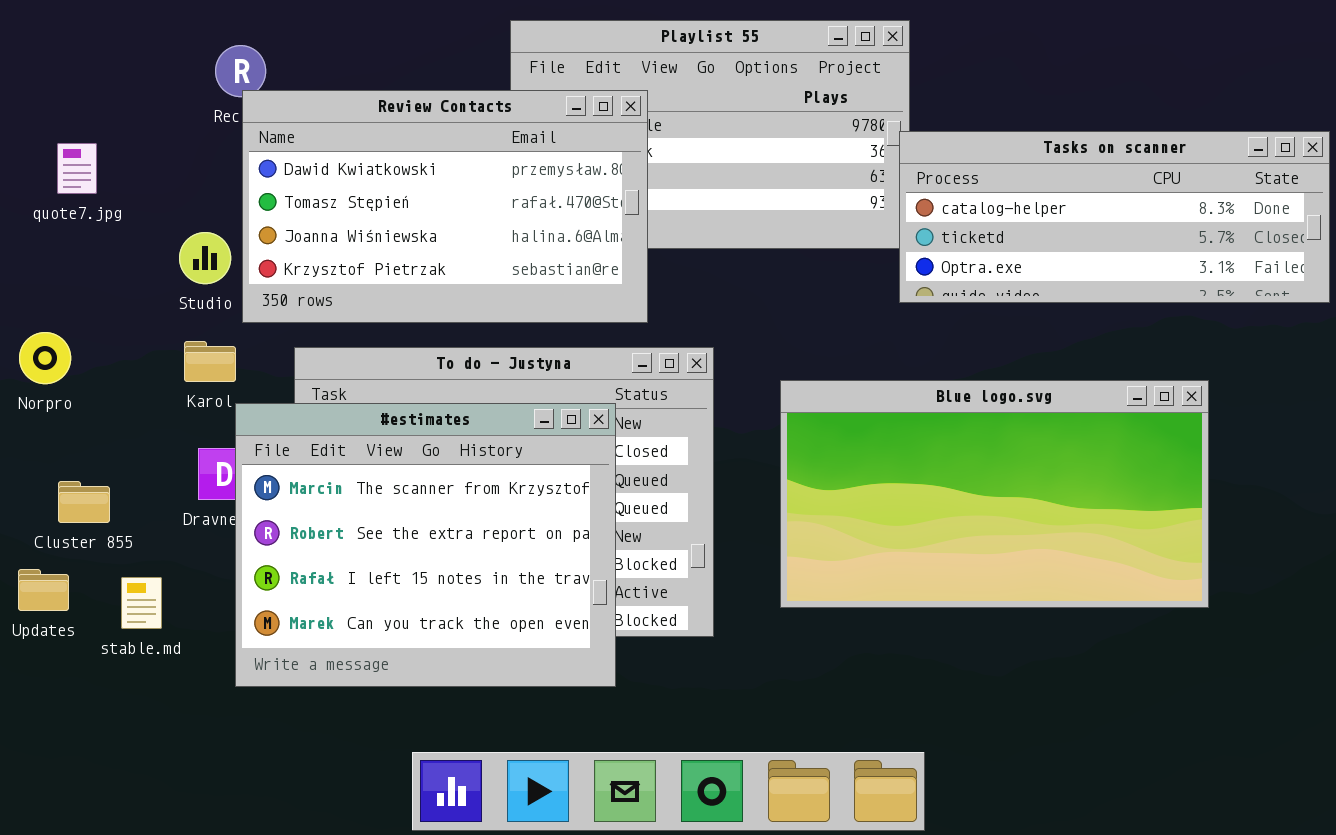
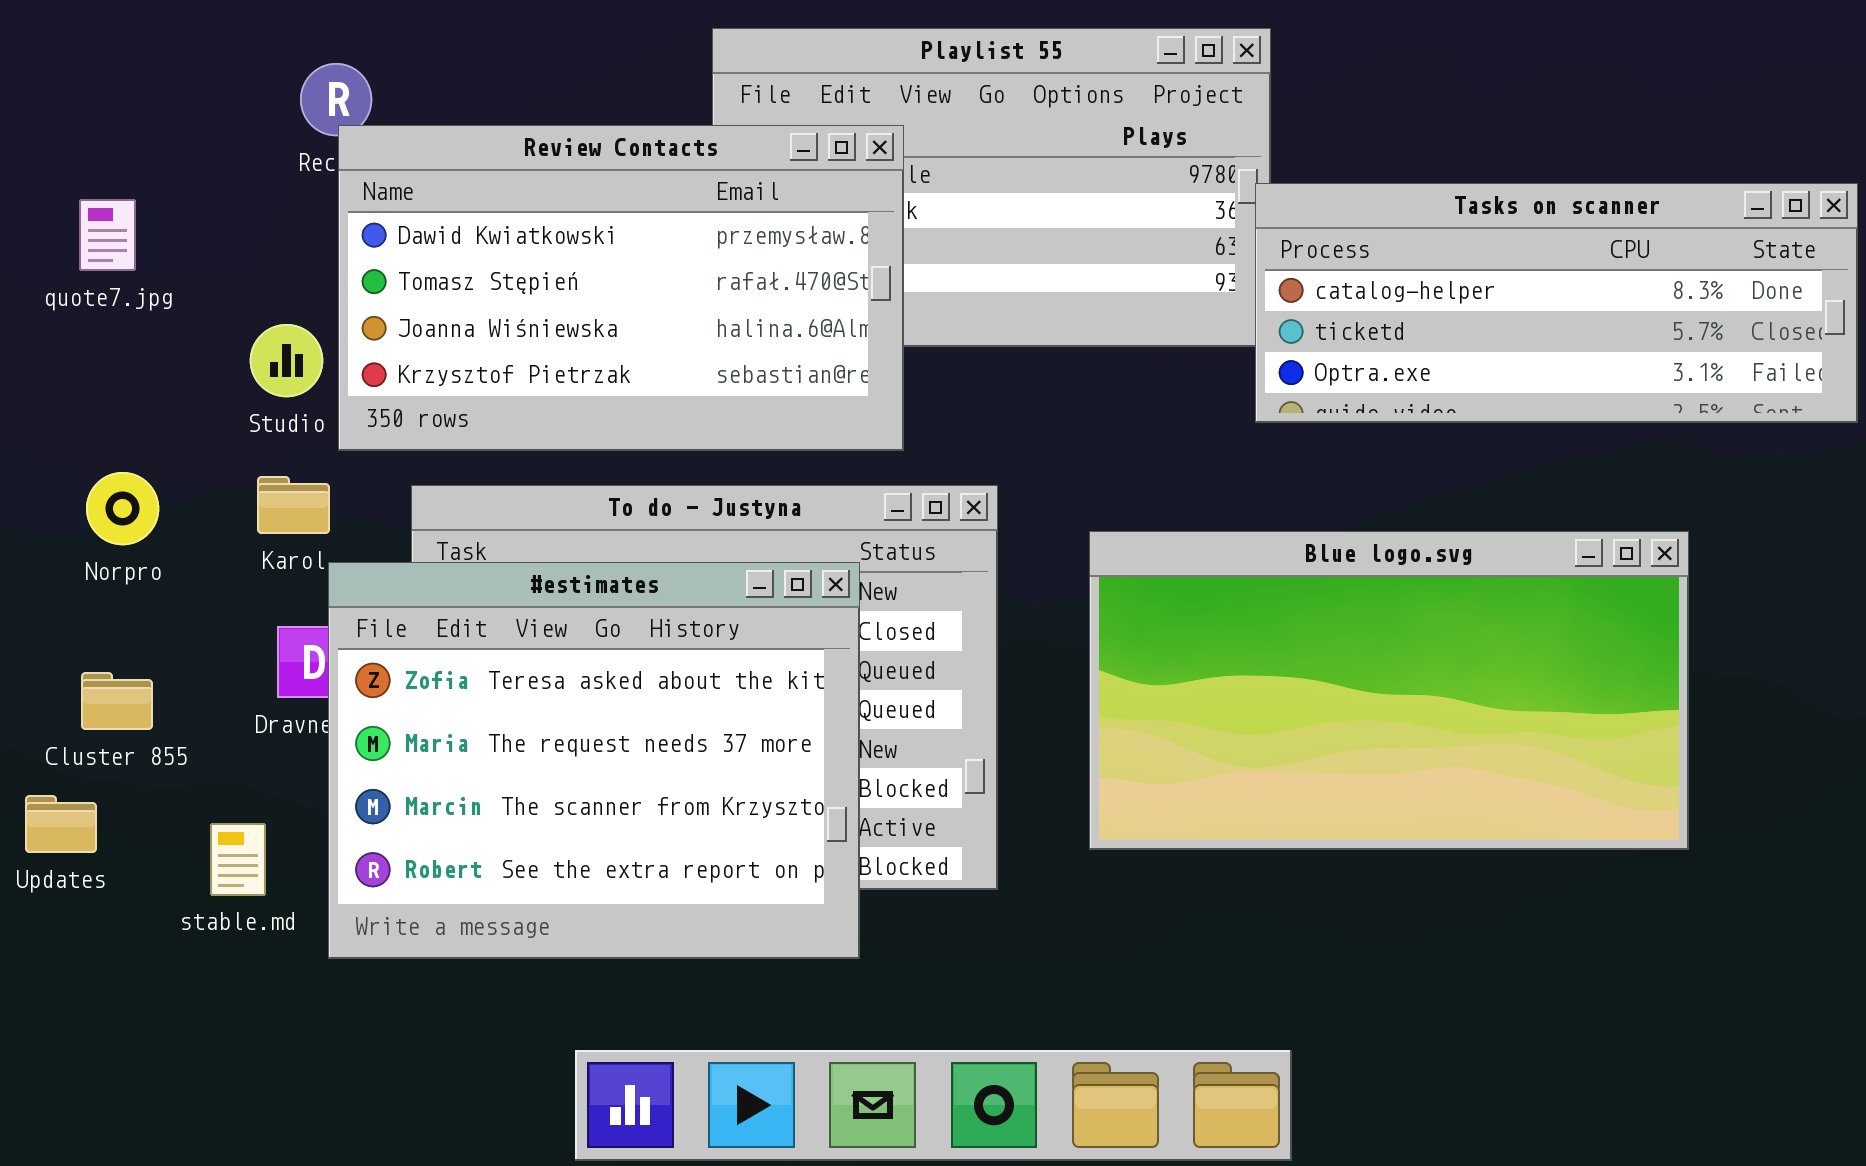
Norpro: [19,332,71,384] -> [86,472,159,545], moved
#estimates: [235,403,616,687] -> [328,562,860,959], scrolled up 2 rows
stable.md: [121,577,162,629] -> [210,823,266,896], moved

